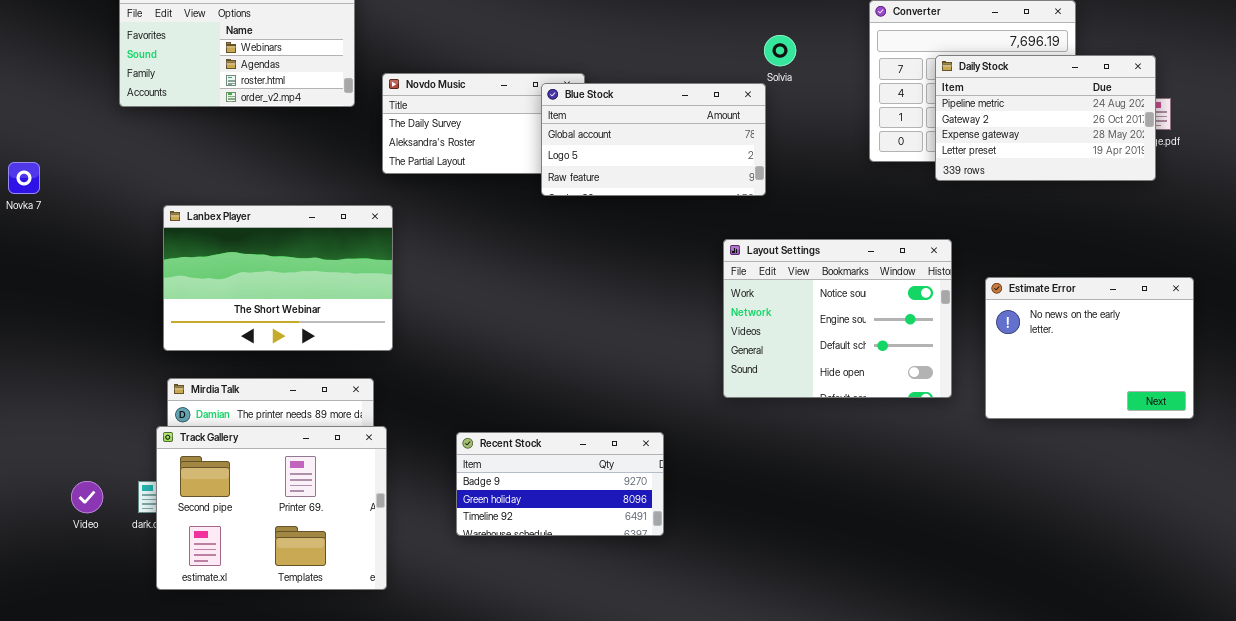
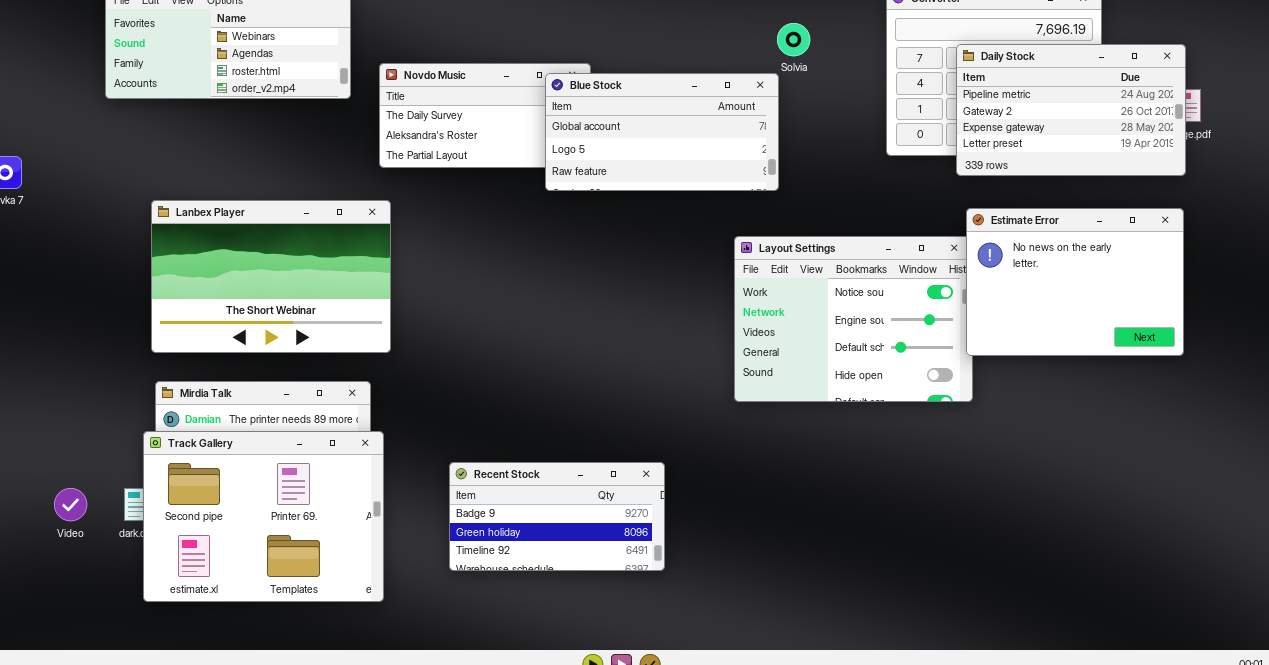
Estimate Error: [985,277,1194,419] -> [966,208,1184,356], moved
Recent Stock: [456,432,664,536] -> [449,462,665,571], moved

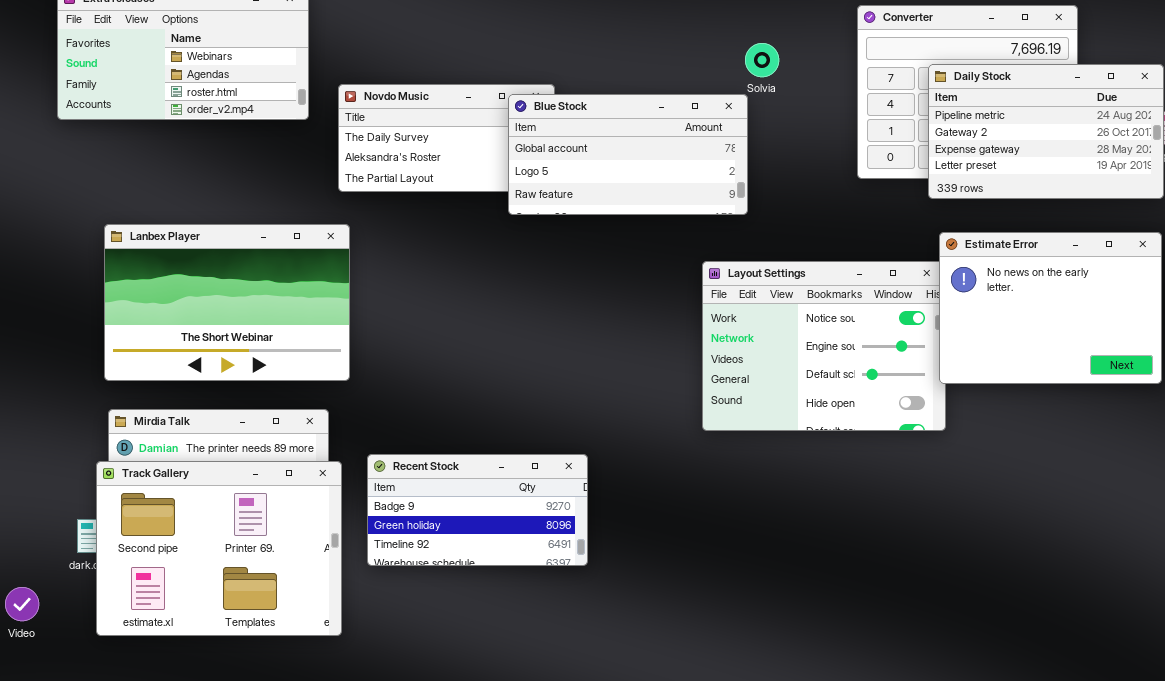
Recent Stock: [449,462,665,571] -> [367,454,588,566], moved
Video: [54,488,87,521] -> [5,587,39,621], moved

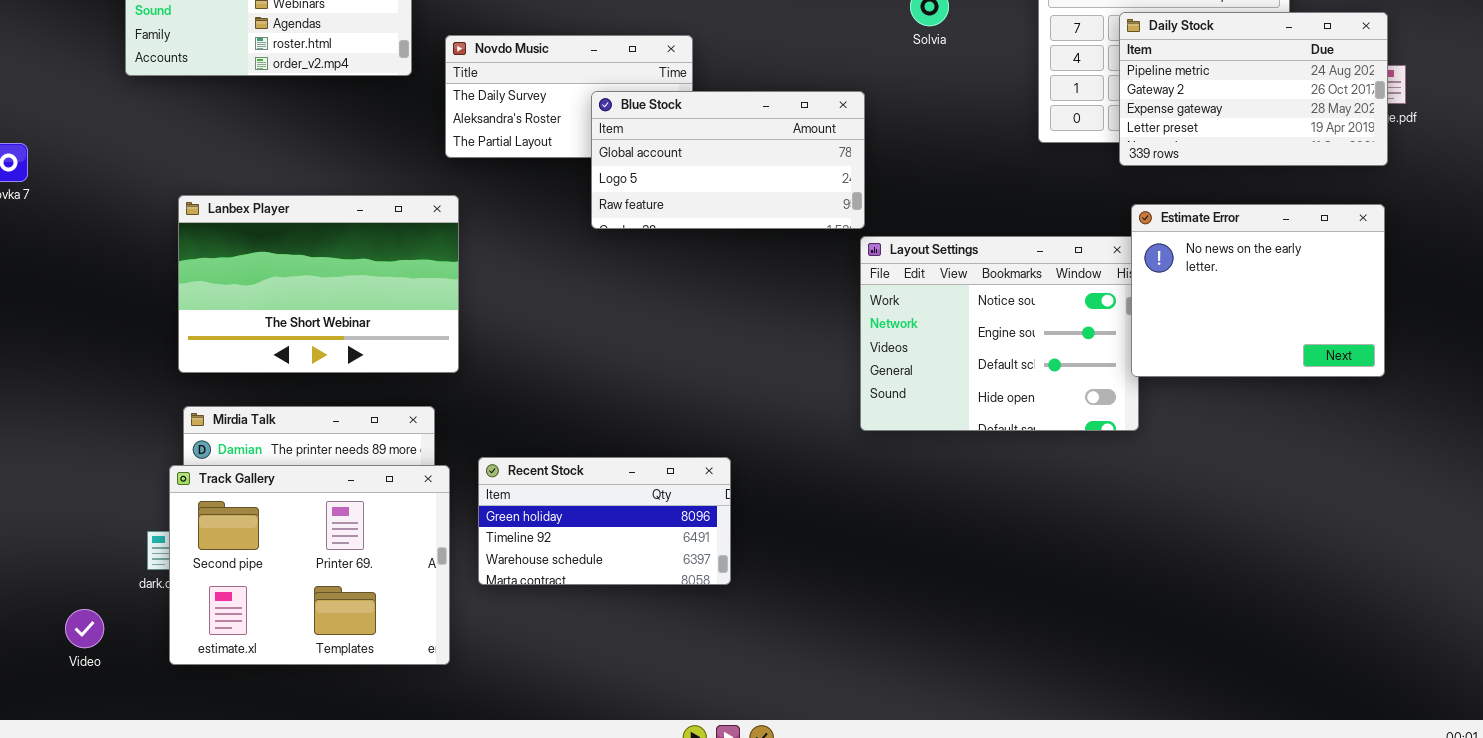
Blue Stock: [508,94,748,215] -> [591,91,865,229], moved
Recent Stock: [367,454,588,566] -> [478,457,731,585], scrolled down 1 row

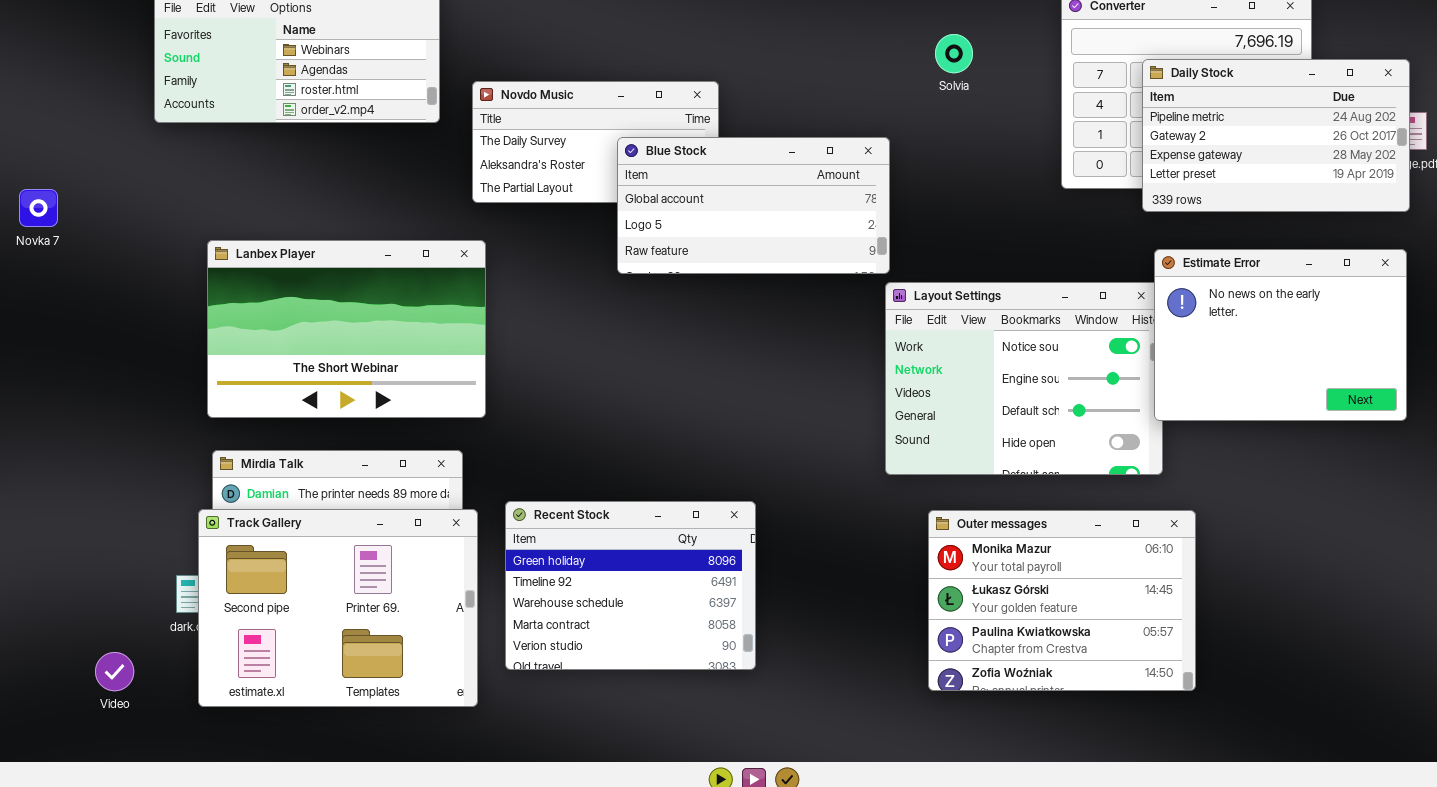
Recent Stock: [478,457,731,585] -> [505,501,756,670], resized
Outer messages: none -> [928,510,1196,691], opened

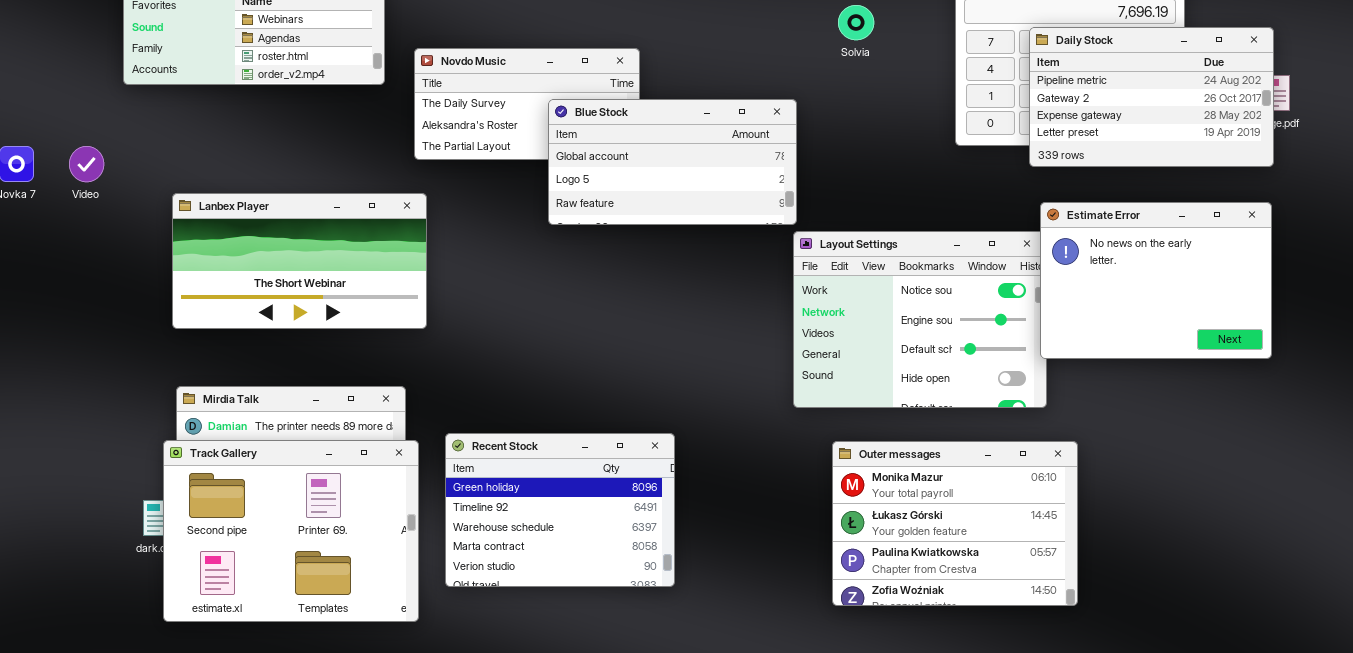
Lanbex Player: [207,240,486,418] -> [172,193,427,329], resized
Video: [95,652,134,691] -> [69,146,104,182], moved

